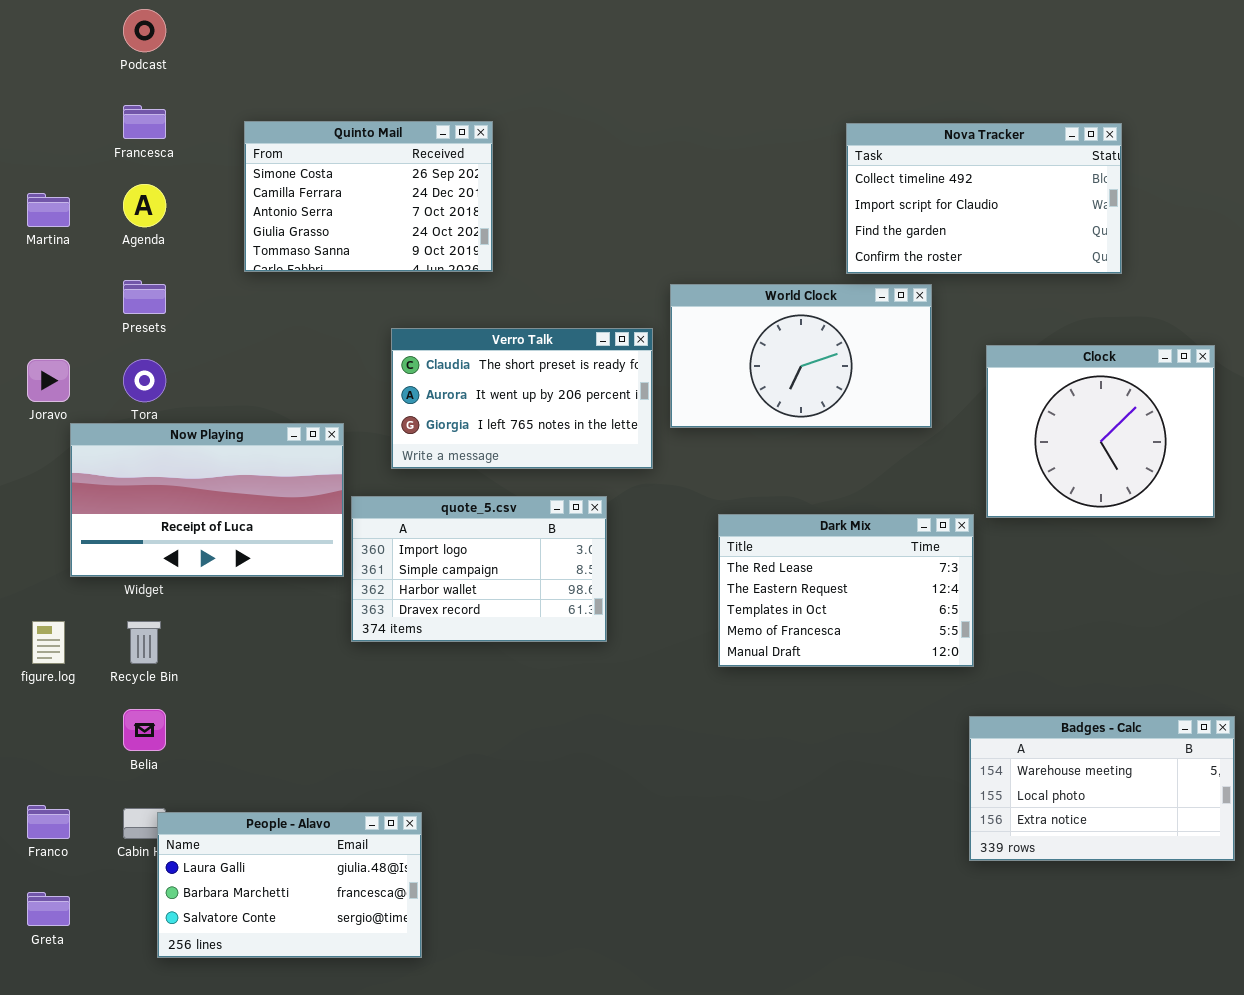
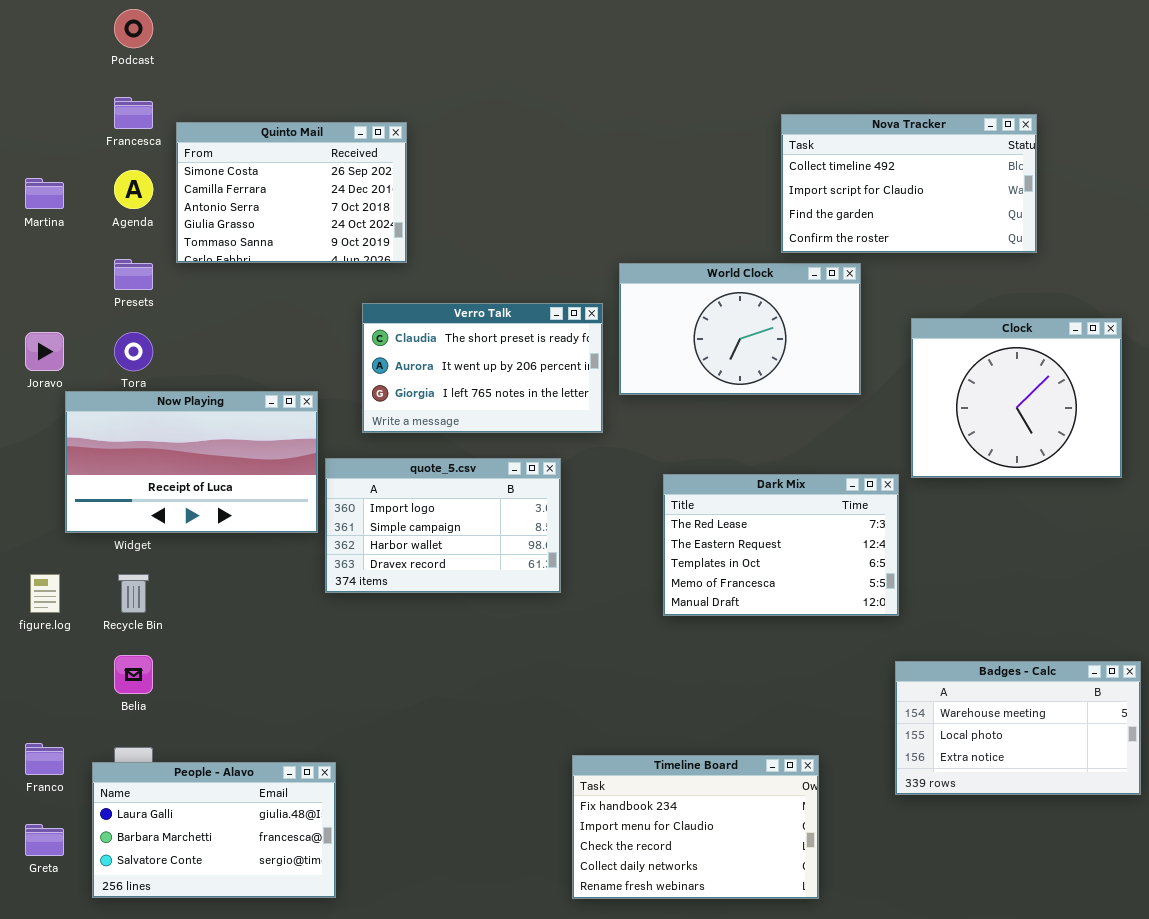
Quinto Mail: [244,121,493,272] -> [176,122,407,263], moved
People - Alavo: [157,812,422,958] -> [92,762,336,898], moved
Timeline Board: none -> [572,755,819,899], opened

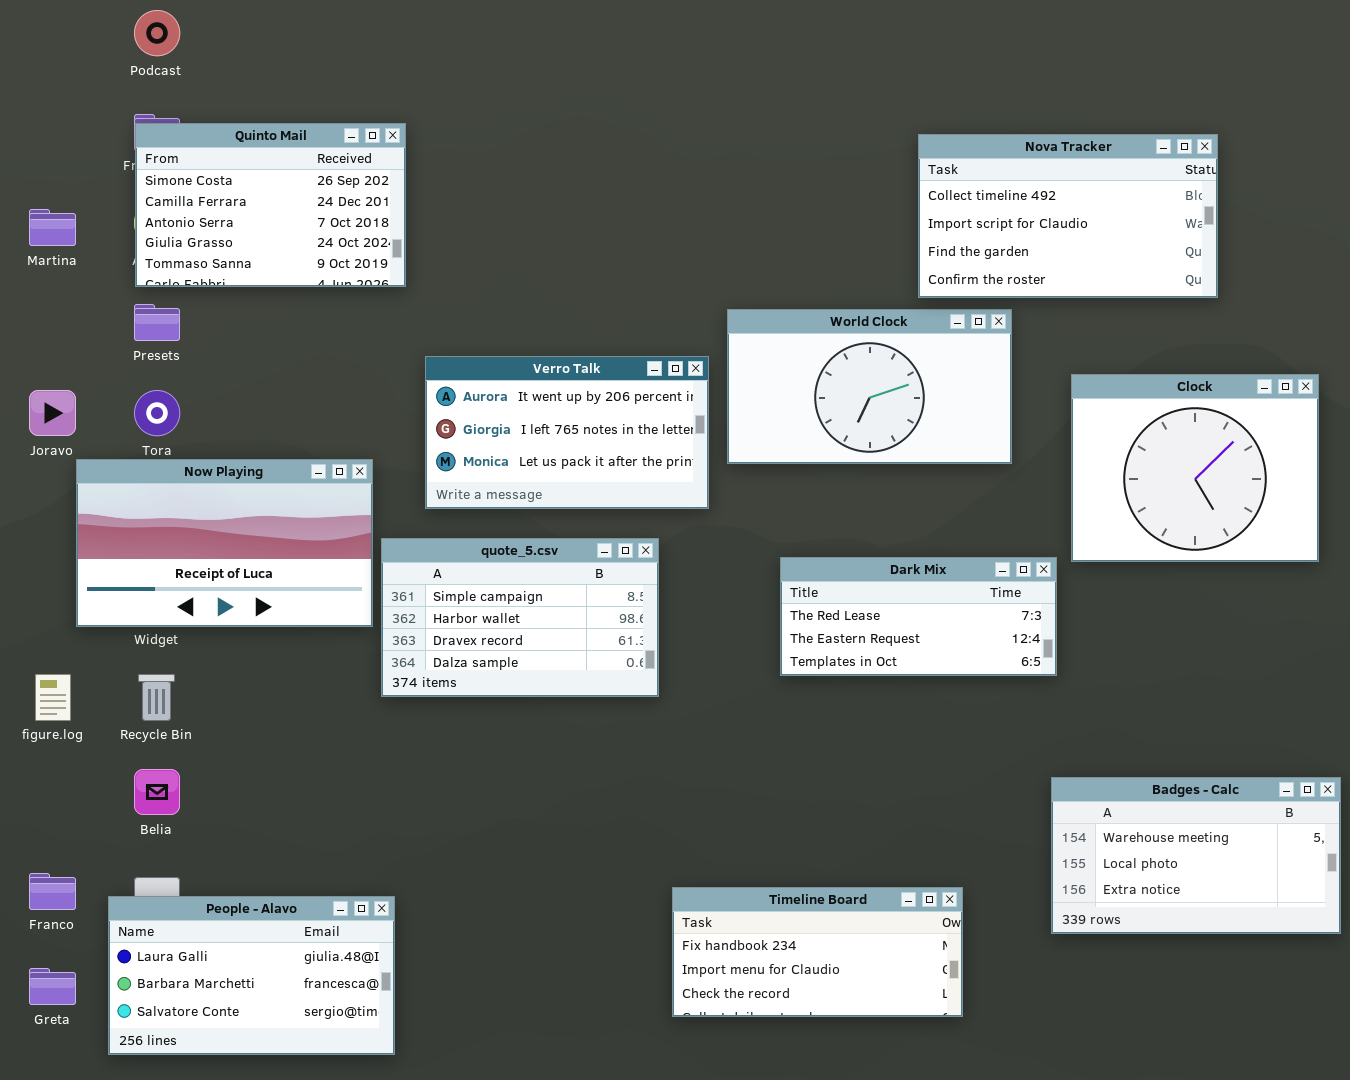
Quinto Mail: [176,122,407,263] -> [135,123,406,287], moved
Verro Talk: [362,303,603,433] -> [425,356,709,509], scrolled down 1 row
quote_5.csv: [325,458,561,593] -> [381,538,659,697], scrolled down 1 row
Dark Mix: [663,474,899,616] -> [780,557,1057,676], resized
Timeline Board: [572,755,819,899] -> [672,887,963,1017], resized

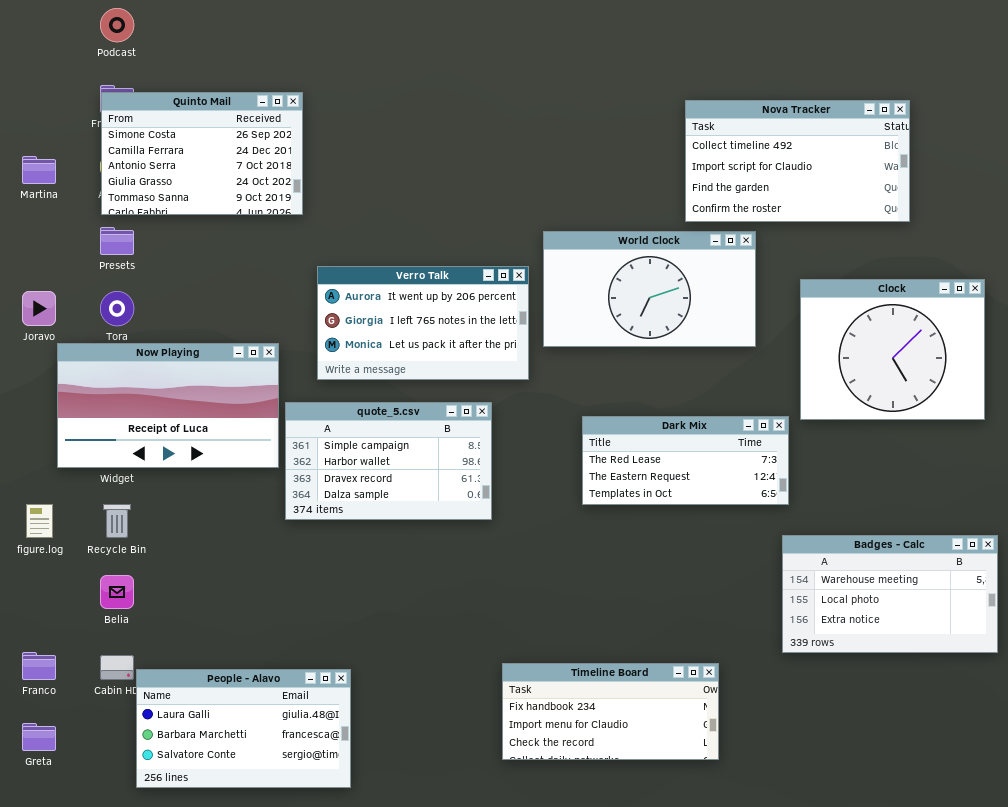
Badges - Calc: [1051,777,1341,934] -> [782,535,998,653], moved
People - Alavo: [108,896,395,1055] -> [136,669,351,788], moved

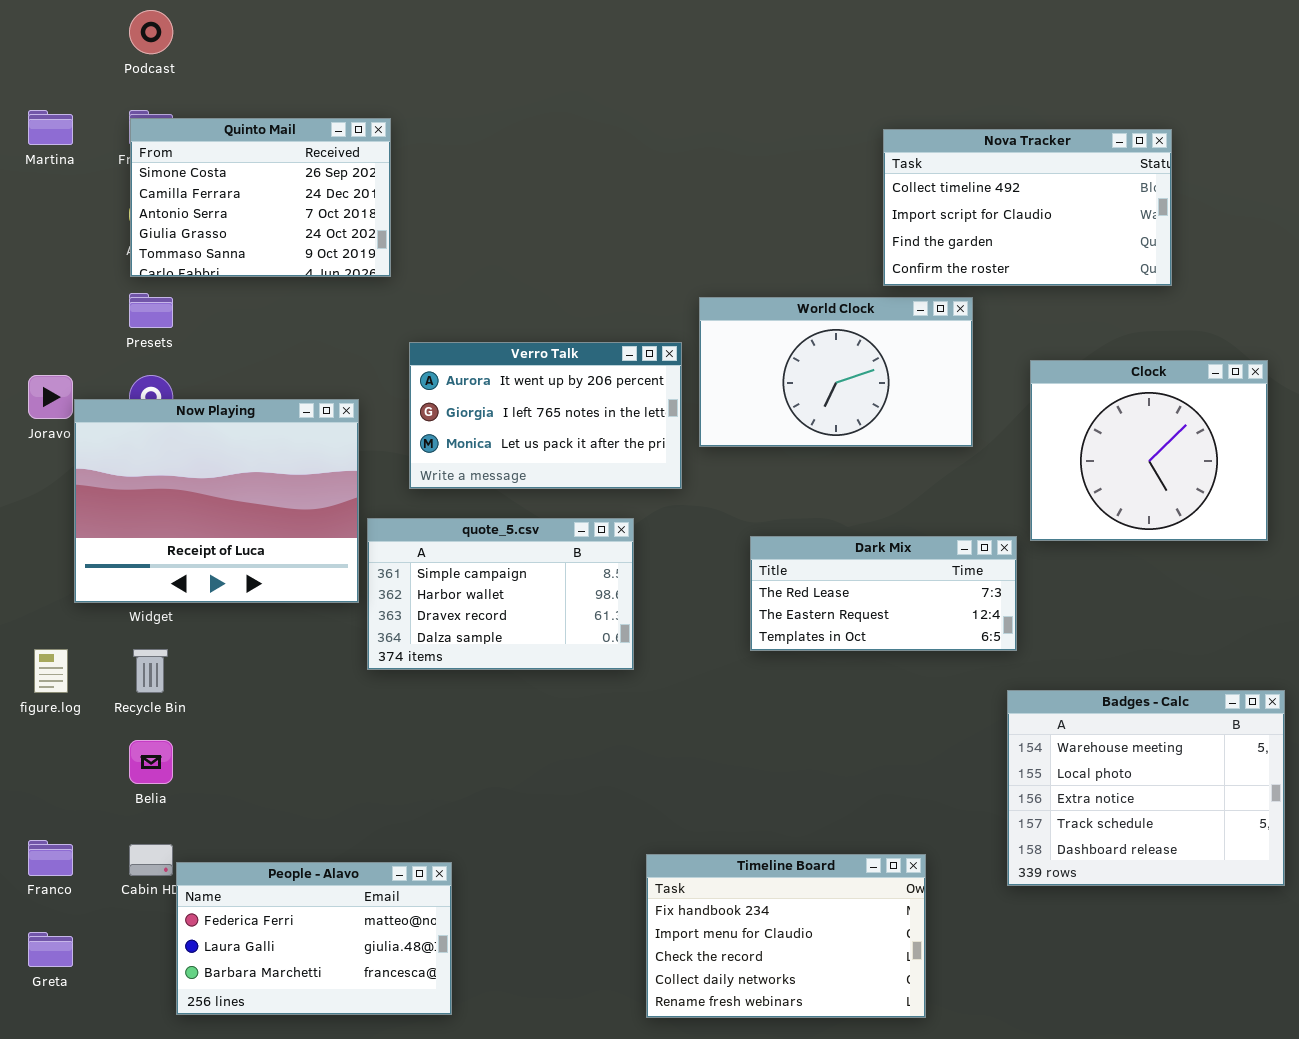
Martina: [22,156,56,184] -> [28,110,73,145], moved
Now Playing: [57,343,279,468] -> [74,399,359,603], resized
Badges - Calc: [782,535,998,653] -> [1007,690,1285,886], resized
Timeline Board: [502,663,719,760] -> [646,854,926,1018], resized
People - Alavo: [136,669,351,788] -> [176,862,452,1015], scrolled up 1 row

